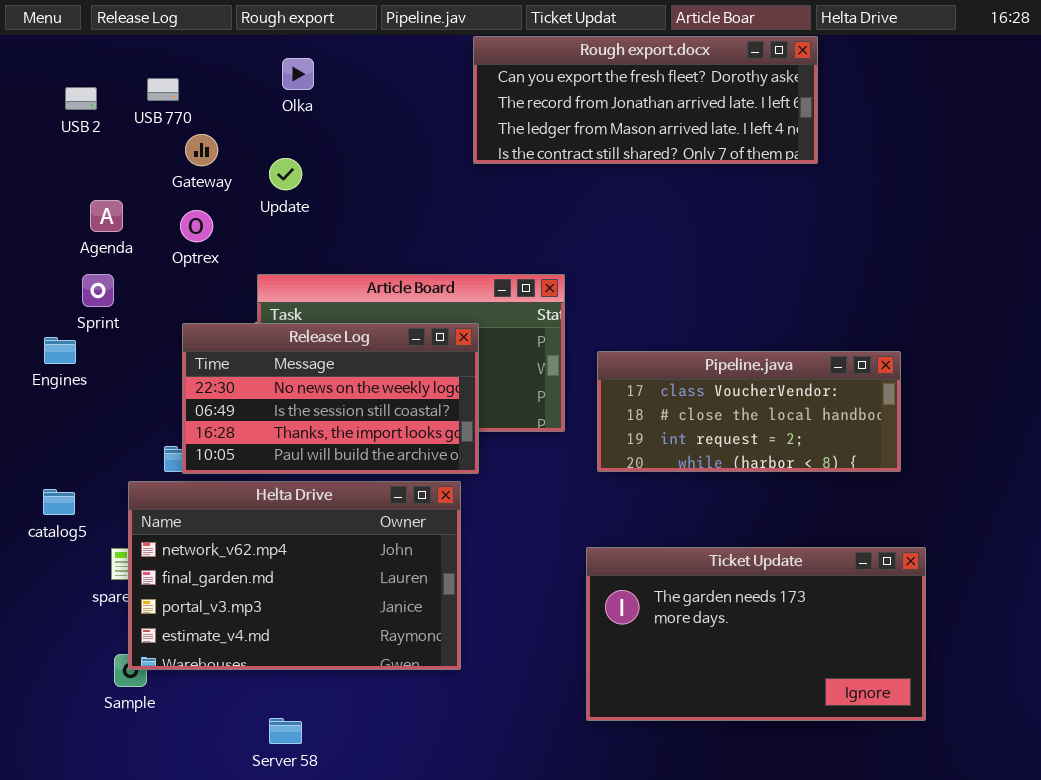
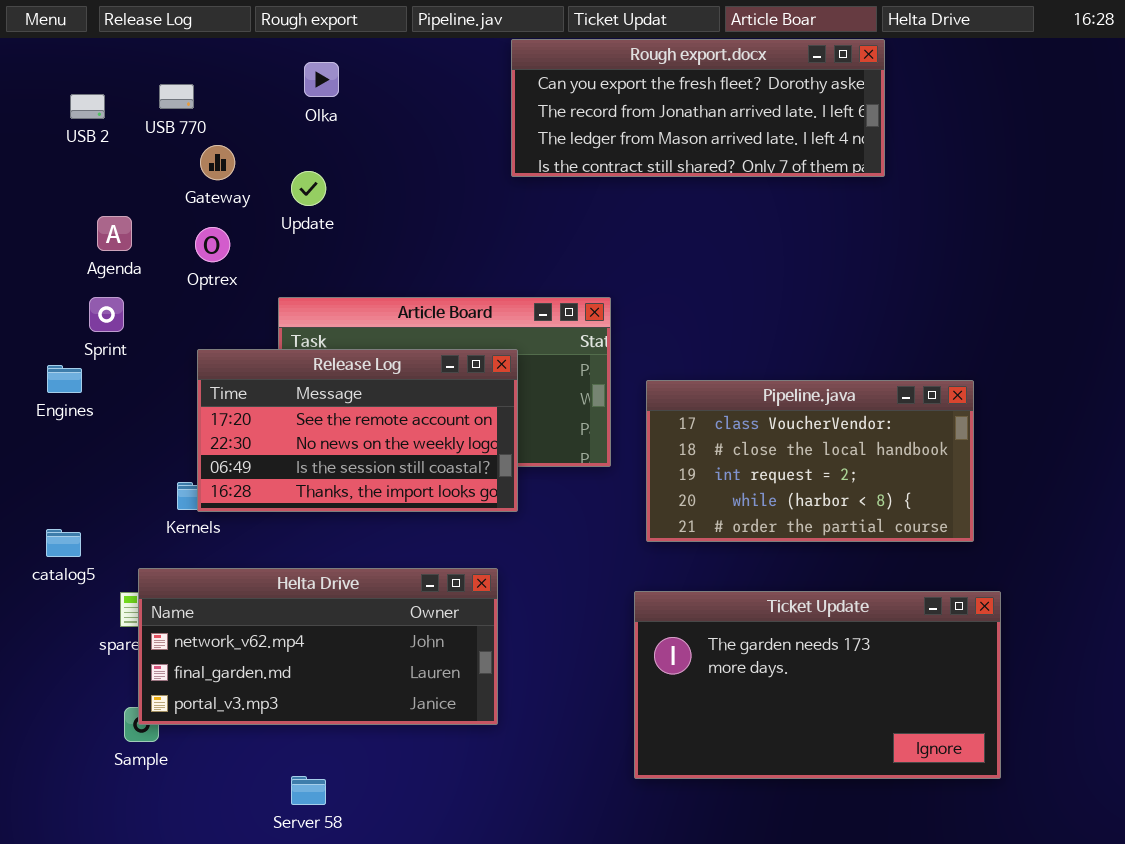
Release Log: [182,323,479,474] -> [197,349,518,512], scrolled up 1 row
Pipeline.java: [597,351,901,472] -> [646,380,974,542], resized
Helta Drive: [128,481,461,670] -> [138,568,498,725], resized

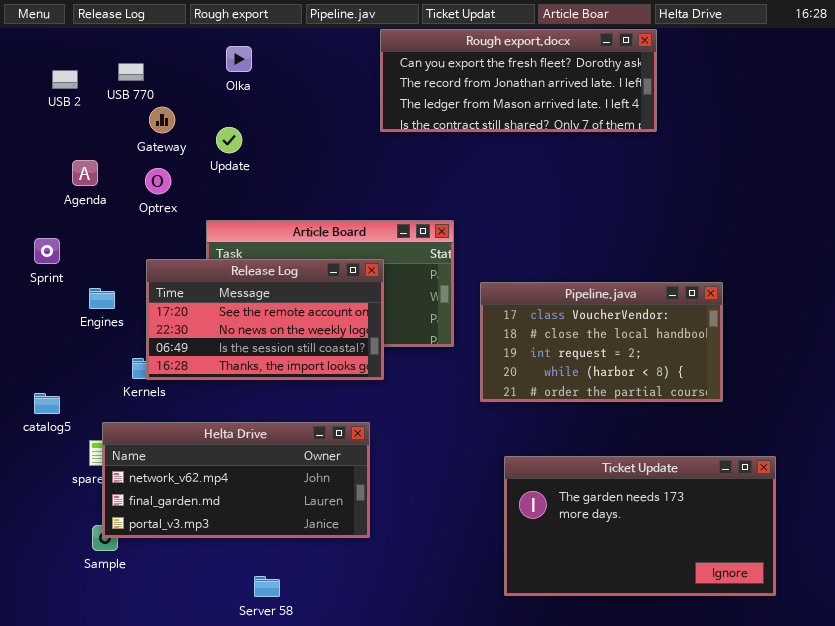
Sprint: [89,297,124,332] -> [34,238,60,264], moved
Engines: [47,365,82,393] -> [89,288,115,309], moved
Ticket Update: [634,591,1001,779] -> [504,456,776,596], moved
Server 58: [291,776,326,805] -> [254,576,280,597], moved

